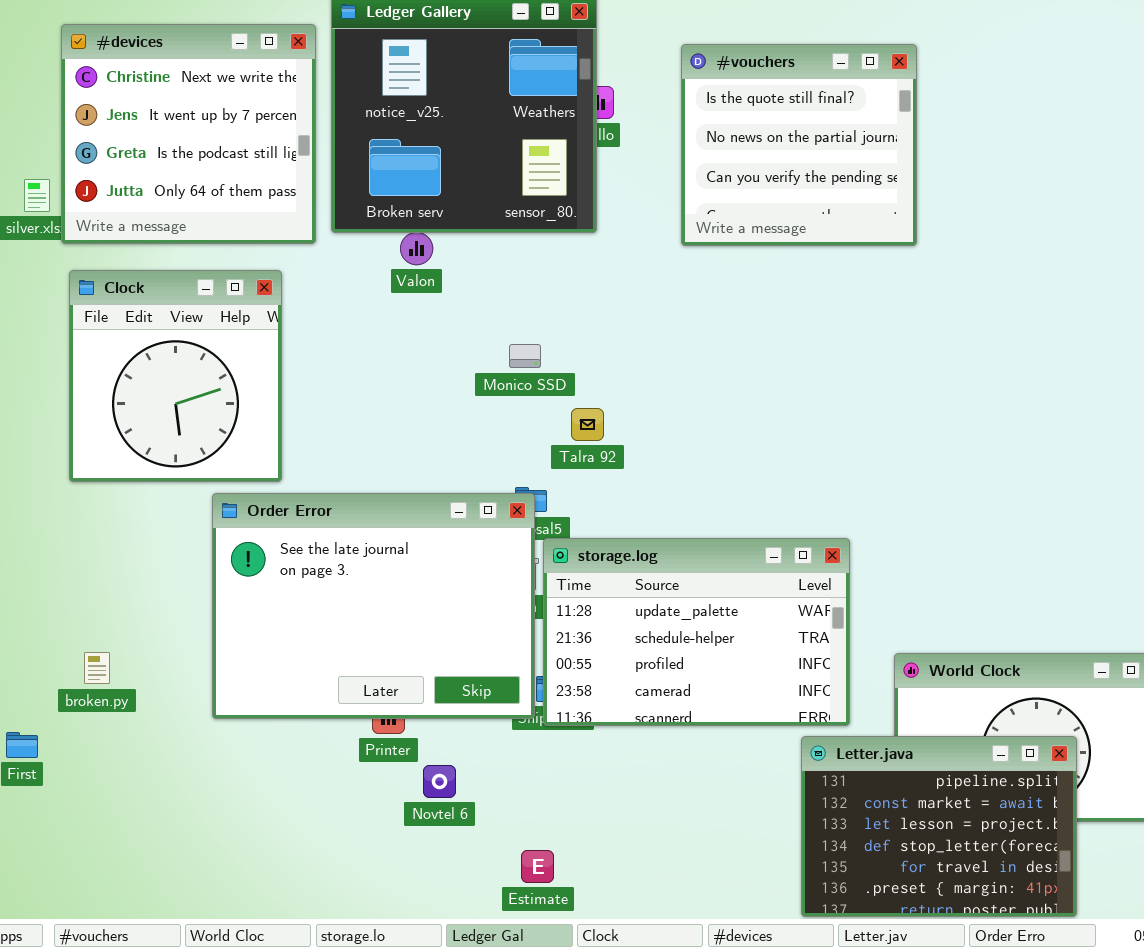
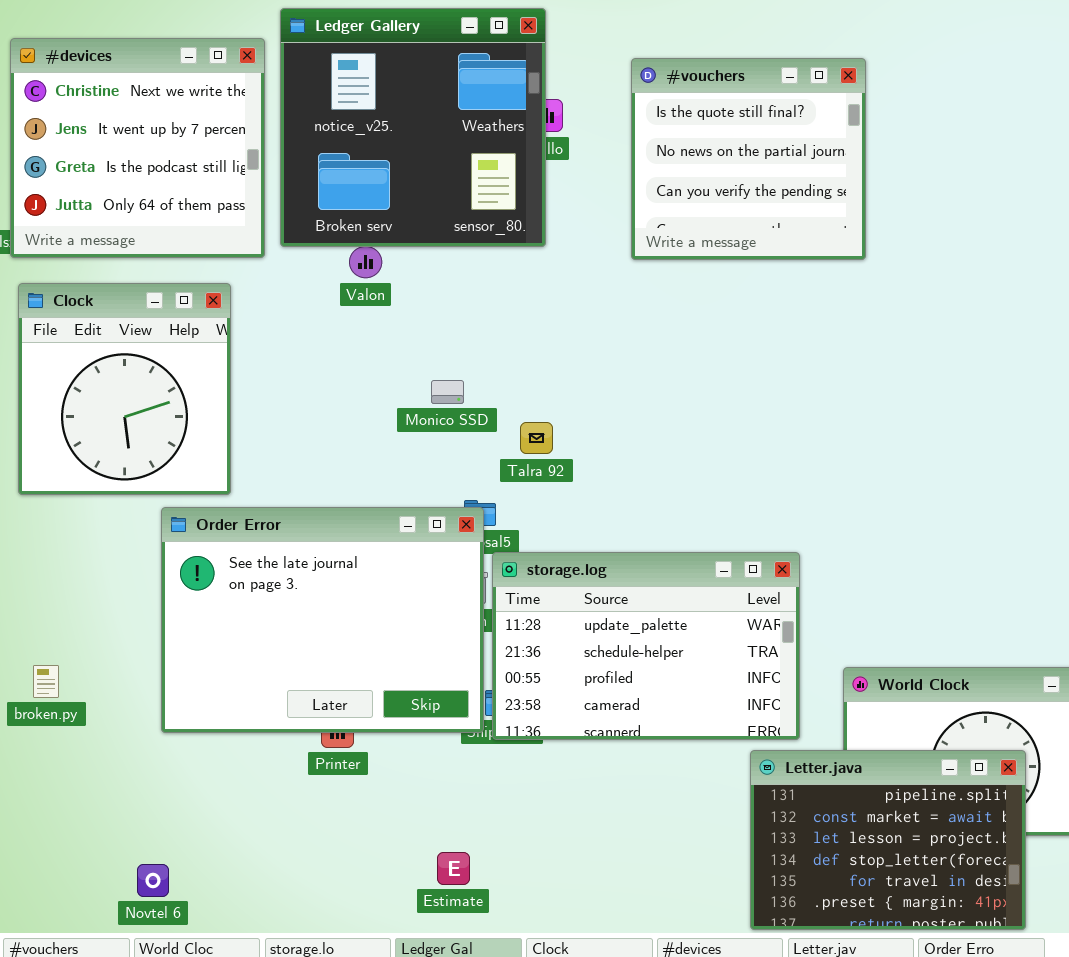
Monico SSD: [509,344,541,368] -> [431,380,464,404], moved
Novtel 6: [423,765,456,798] -> [137,864,169,897], moved
Estimate: [521,850,554,883] -> [437,852,470,885], moved

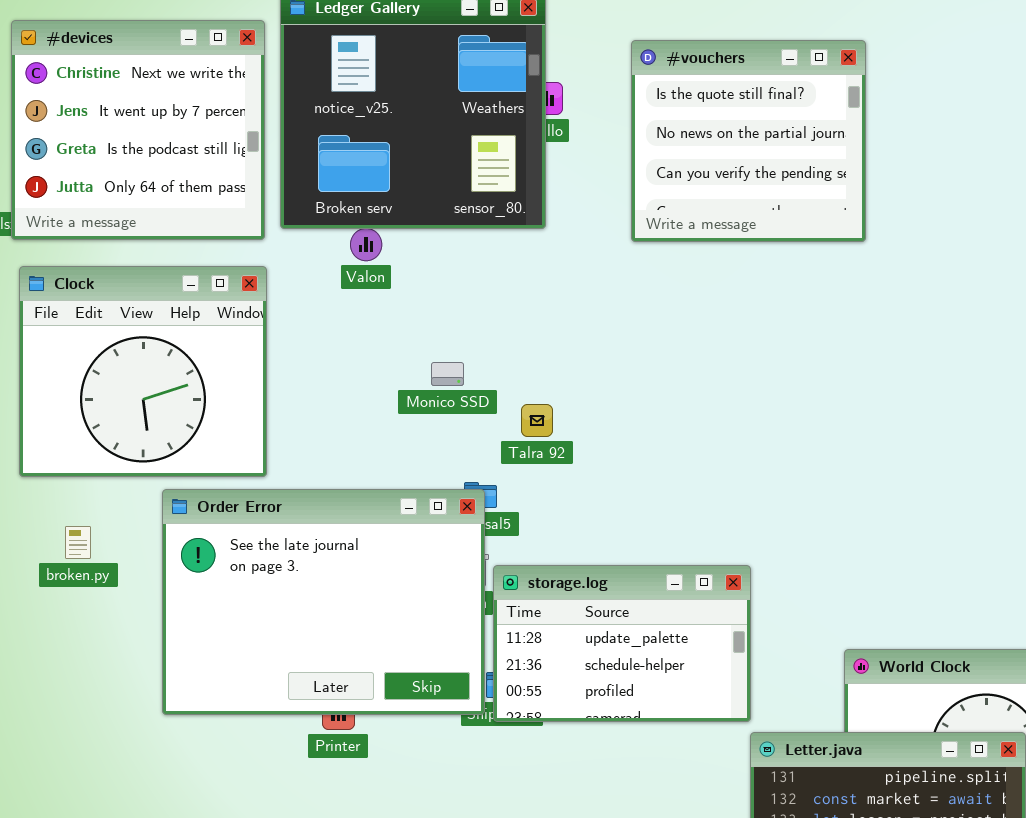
Clock: [18,283,231,495] -> [19,266,267,477], resized
storage.log: [492,552,800,740] -> [493,565,751,722], resized
broken.py: [33,665,59,698] -> [65,526,91,559], moved

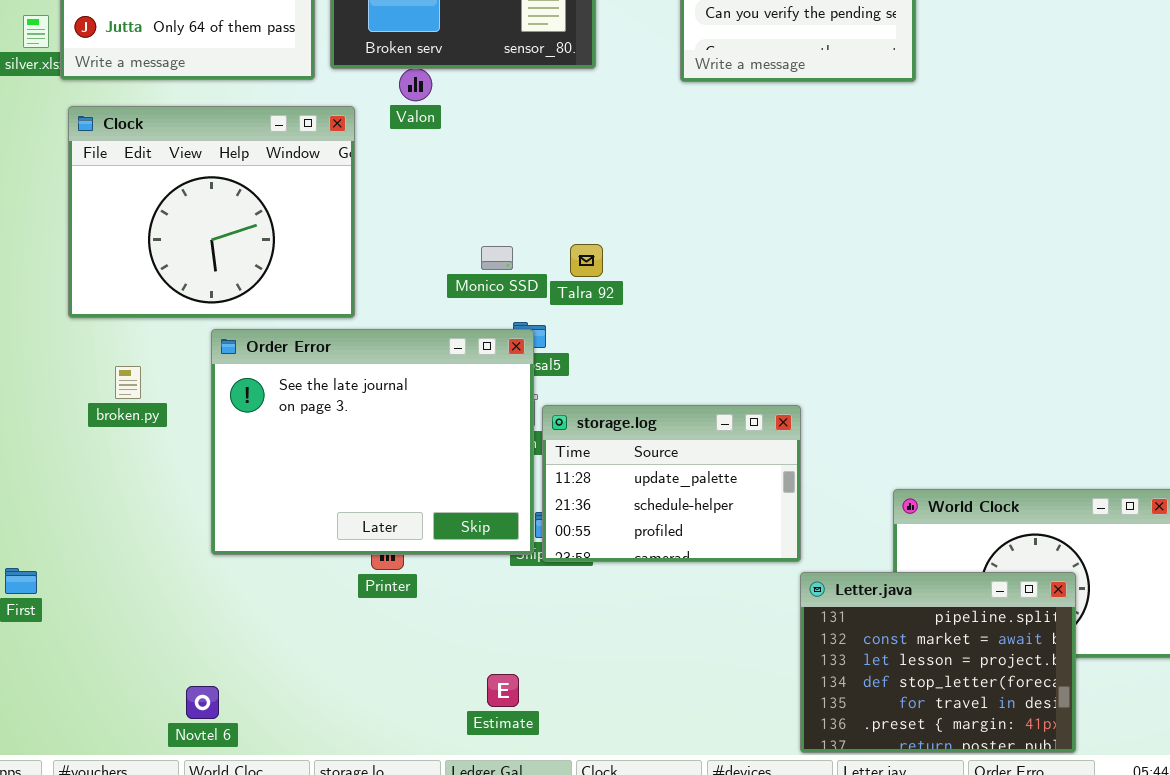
Clock: [19,266,267,477] -> [68,106,355,318], resized
Monico SSD: [431,362,464,386] -> [481,246,513,270], moved

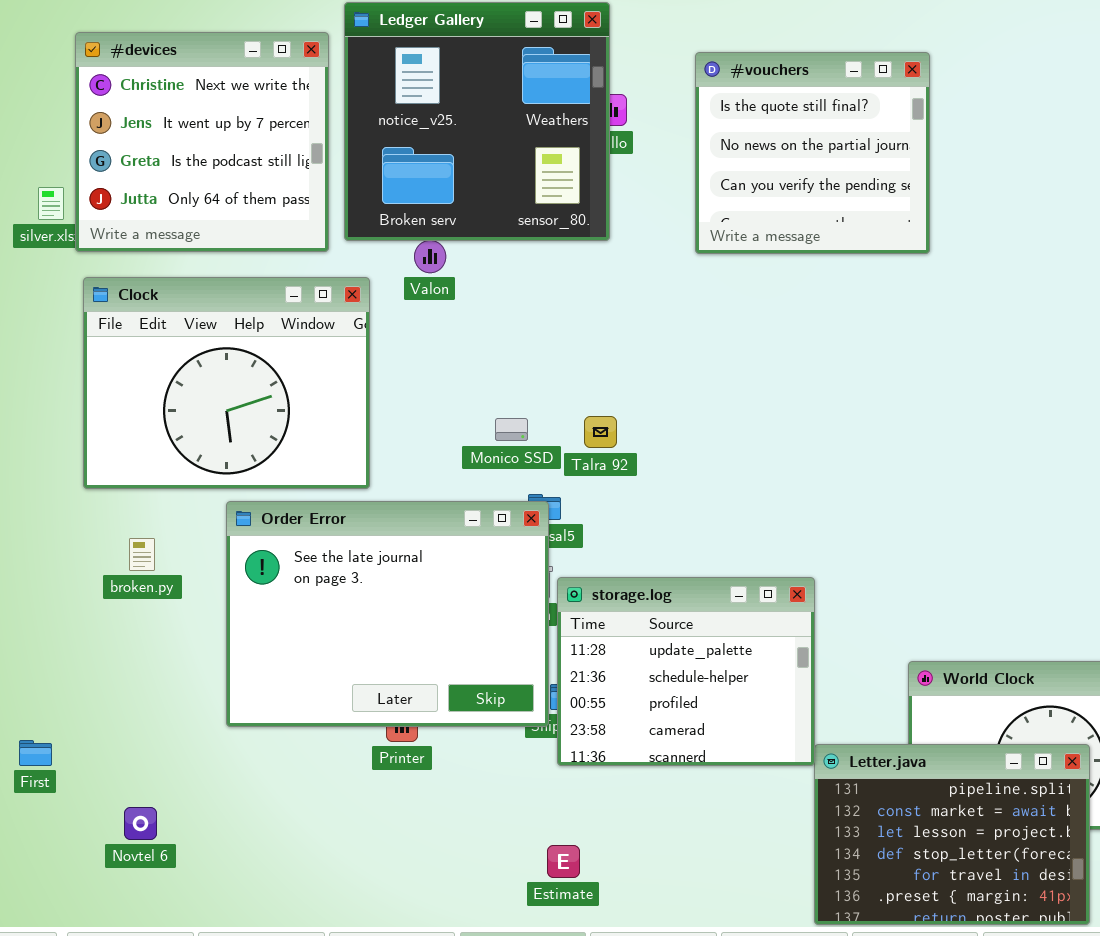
storage.log: [542,405,801,562] -> [557,577,815,766], resized
Estimate: [487,674,519,707] -> [547,845,580,878], moved
Novtel 6: [186,686,219,719] -> [124,807,157,840], moved

